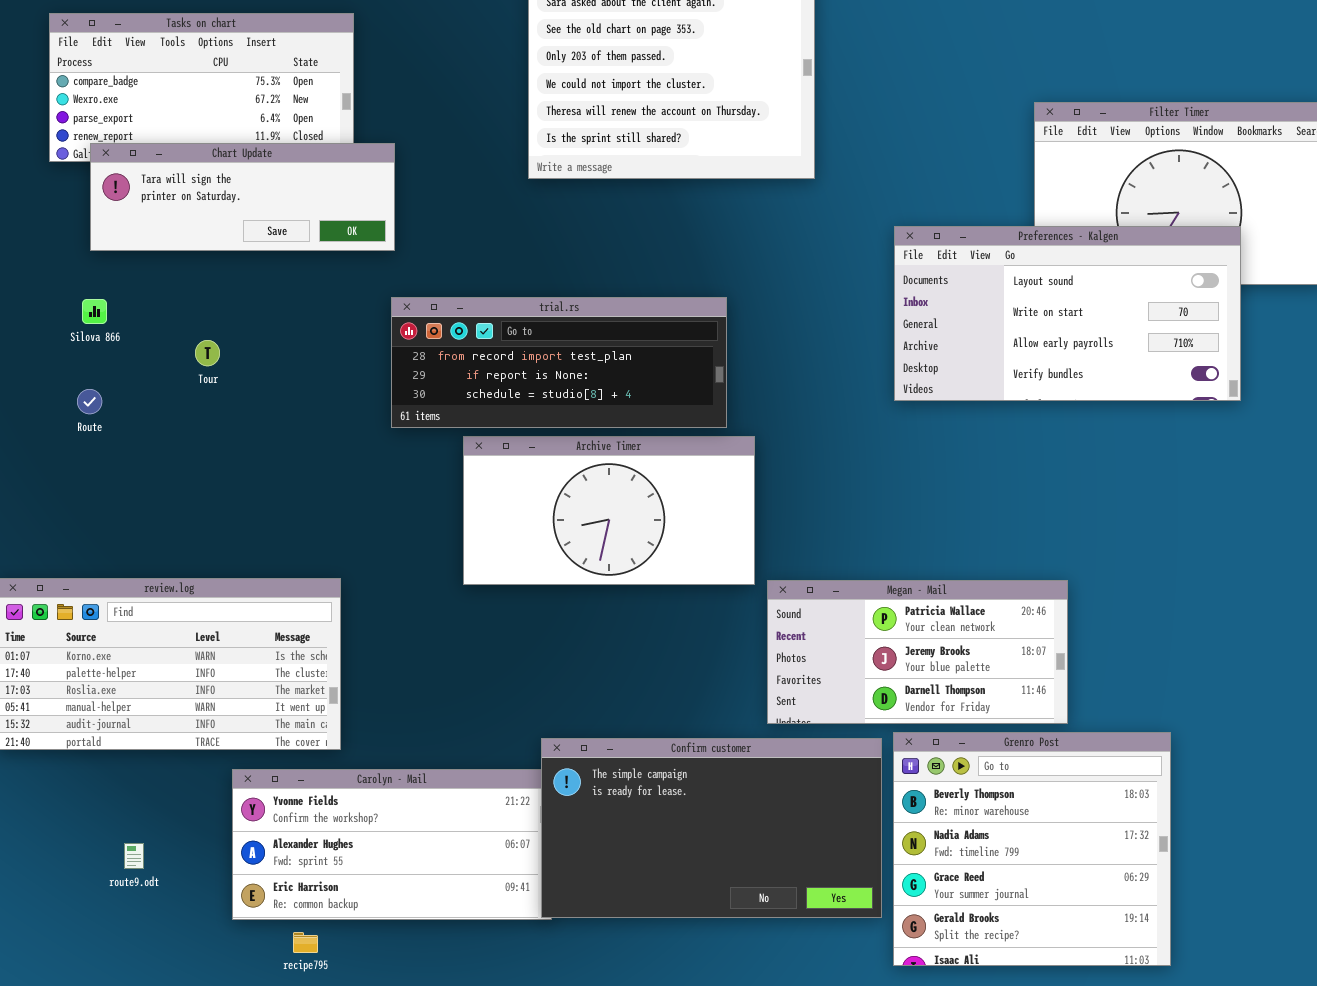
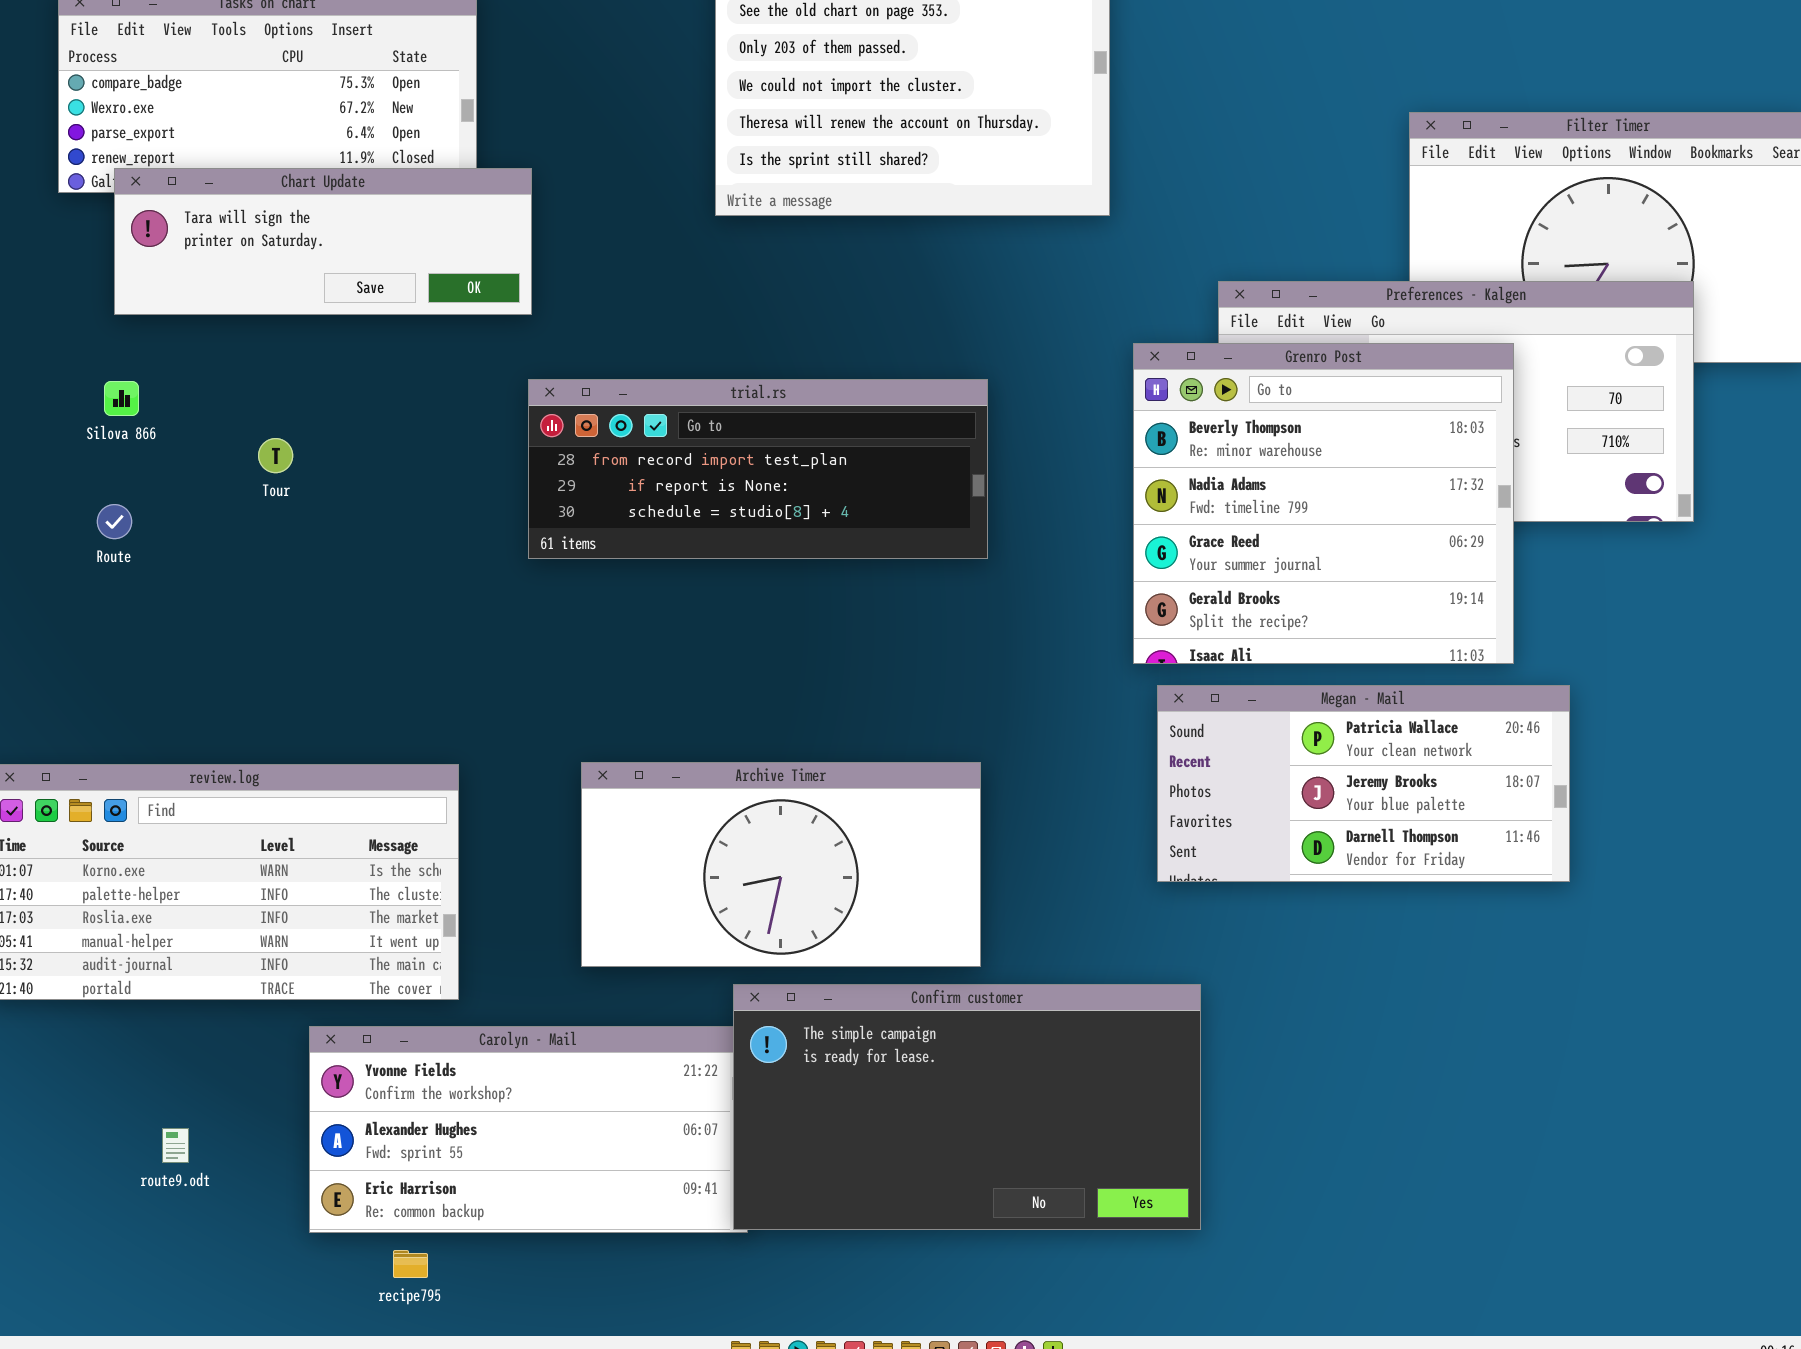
Archive Timer: [463,436,755,585] -> [581,762,981,967], moved
Megan - Mail: [767,580,1068,724] -> [1157,685,1570,882], moved
Grenro Post: [893,732,1171,966] -> [1133,343,1514,664], moved

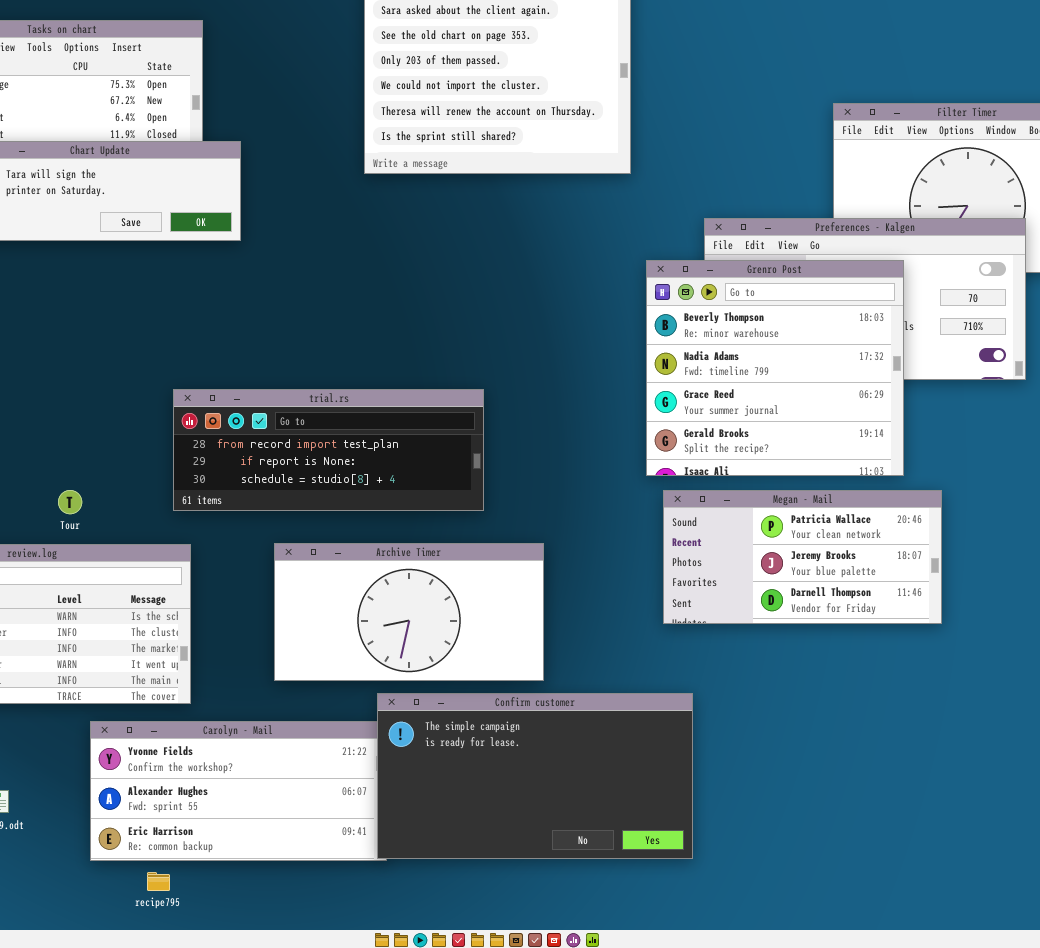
trial.rs: [528,379,988,559] -> [173,389,484,511], moved
Tour: [258,438,293,473] -> [58,490,82,514], moved

